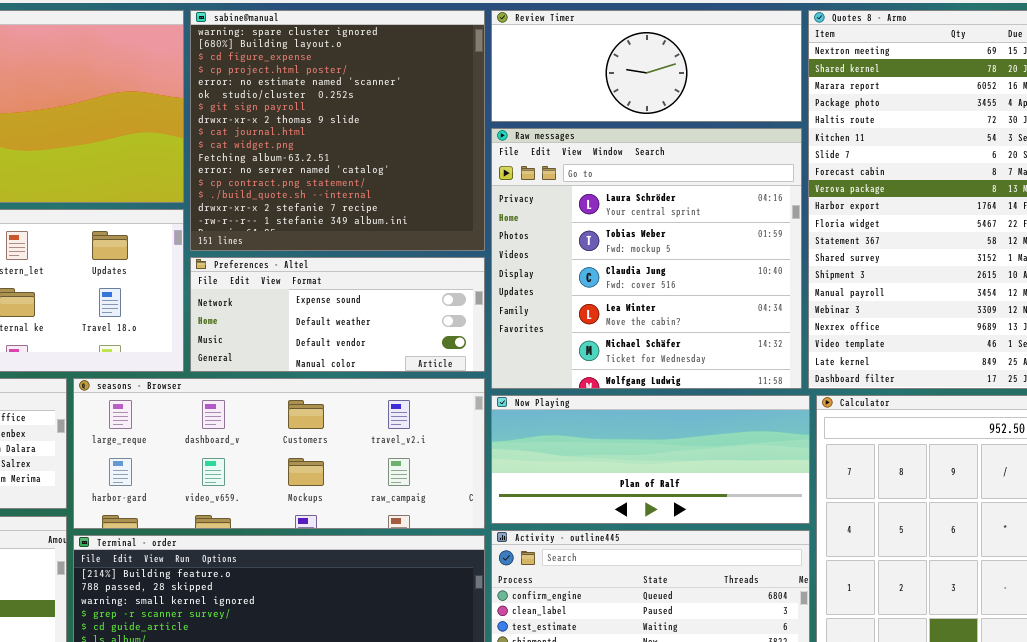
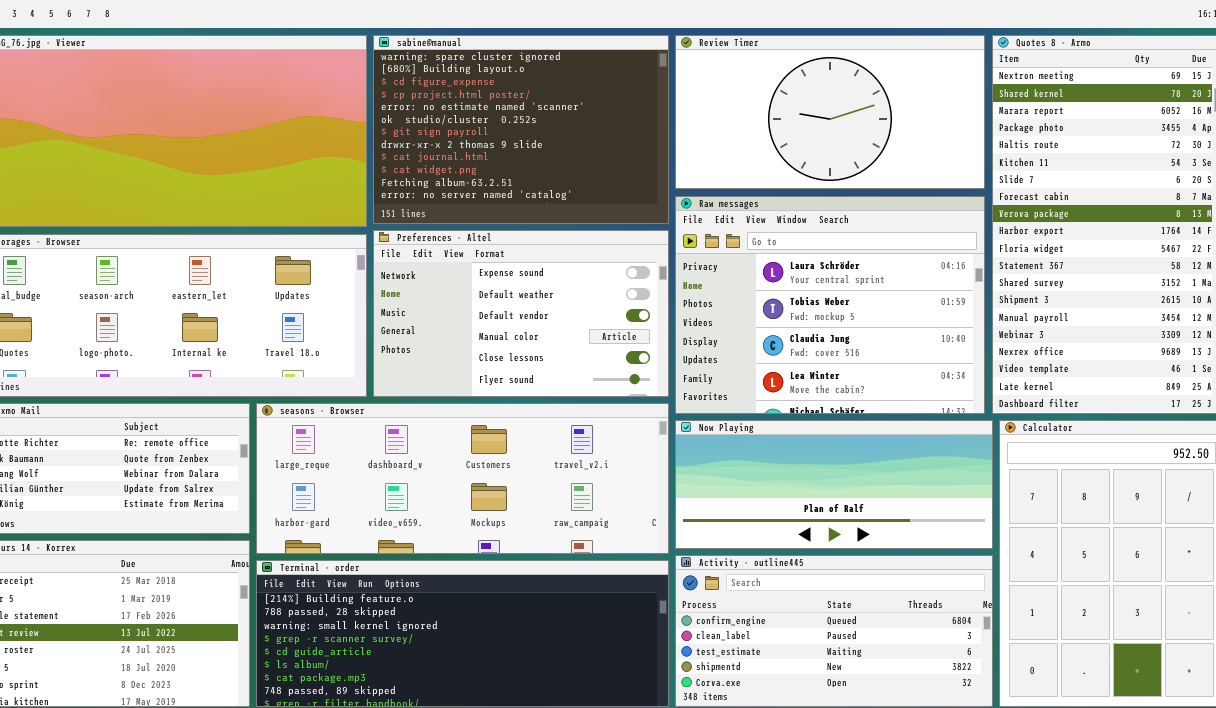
sabine@manual: [190,10,485,251] -> [373,35,669,224], resized
Review Timer: [491,10,802,122] -> [675,35,985,189], resized
Raw messages: [491,128,802,389] -> [675,196,985,414], resized
Preferences - Altel: [190,257,485,372] -> [373,230,669,397], resized

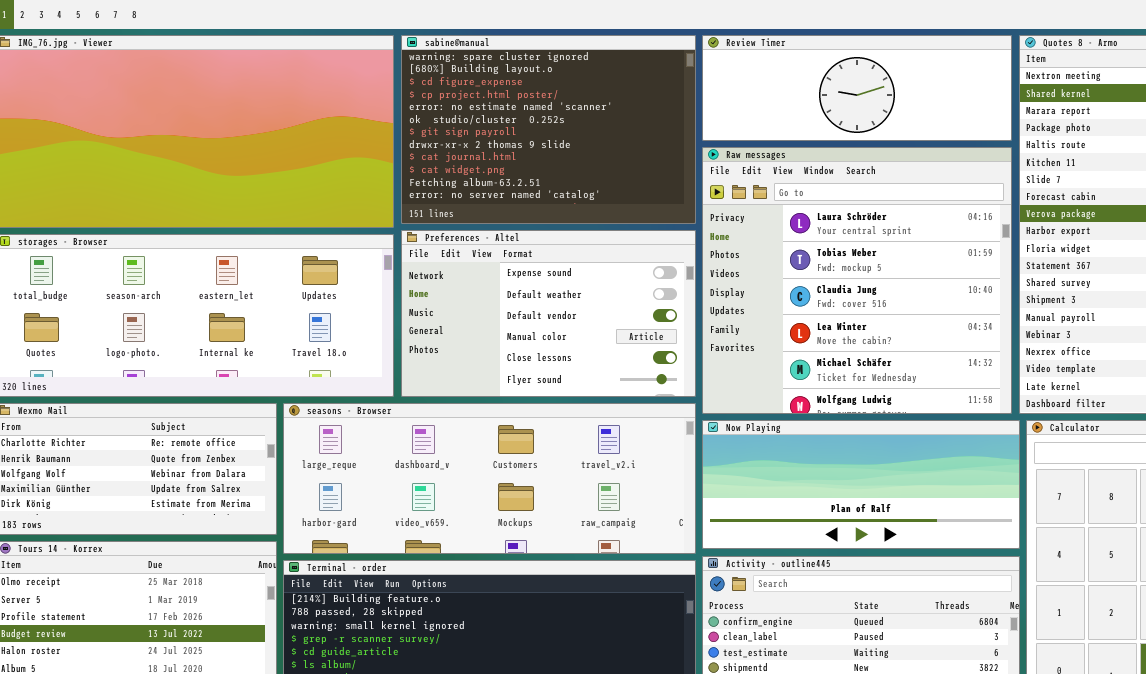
Review Timer: [675,35,985,189] -> [702,35,1012,141], resized
Raw messages: [675,196,985,414] -> [702,147,1012,414], resized

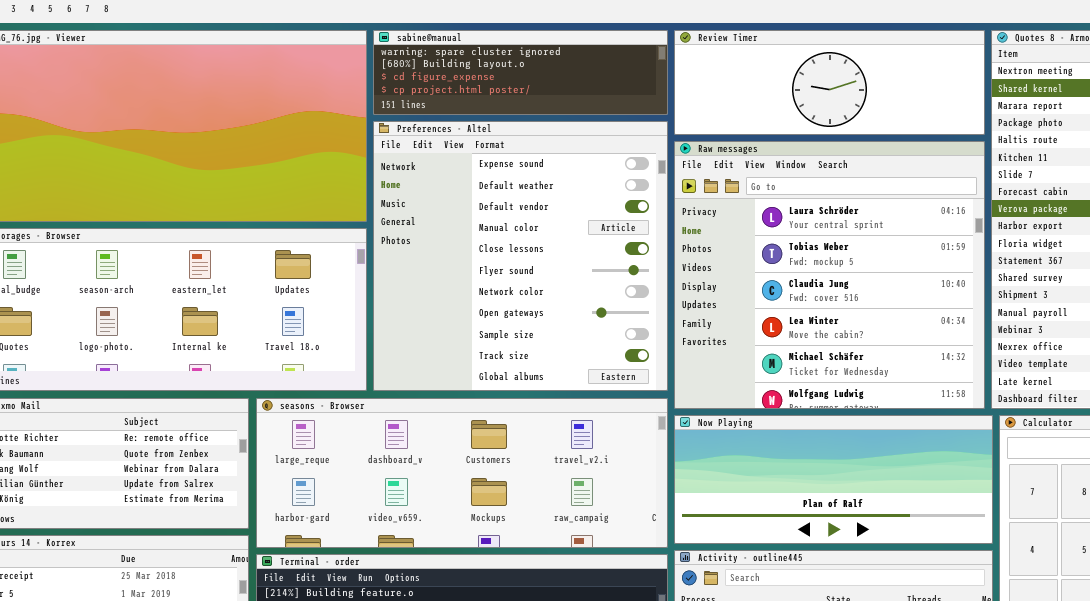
sabine@manual: [401,35,696,224] -> [373,30,668,115], resized
Preferences - Altel: [401,230,696,397] -> [373,121,668,391], resized

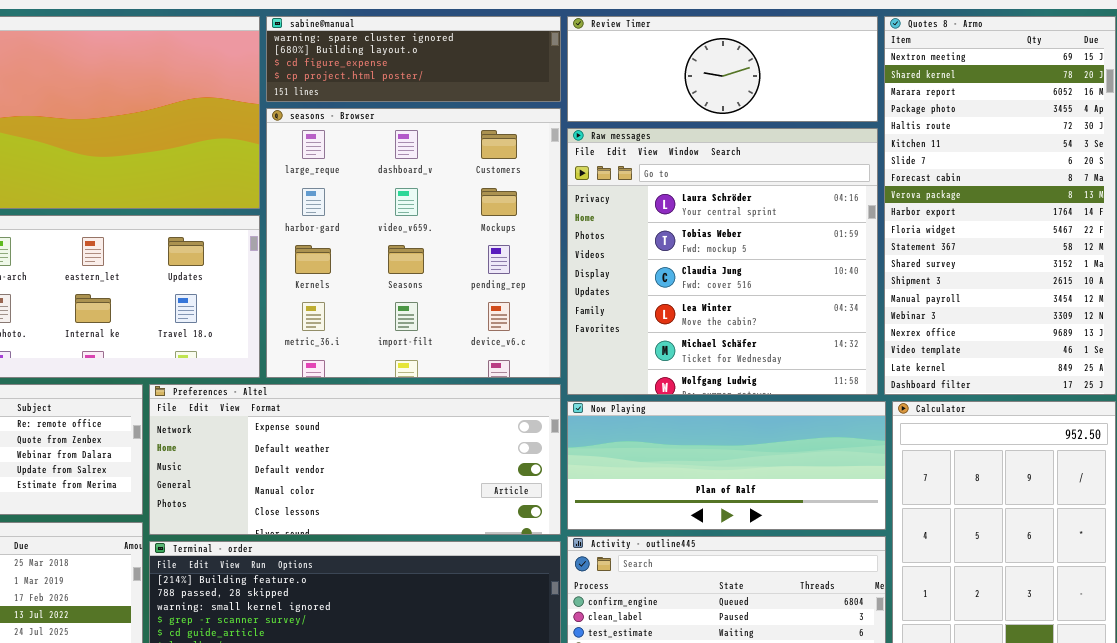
Preferences - Altel: [373,121,668,391] -> [149,384,561,535], moved, resized
seasons - Browser: [256,398,668,548] -> [266,108,561,378], moved, resized

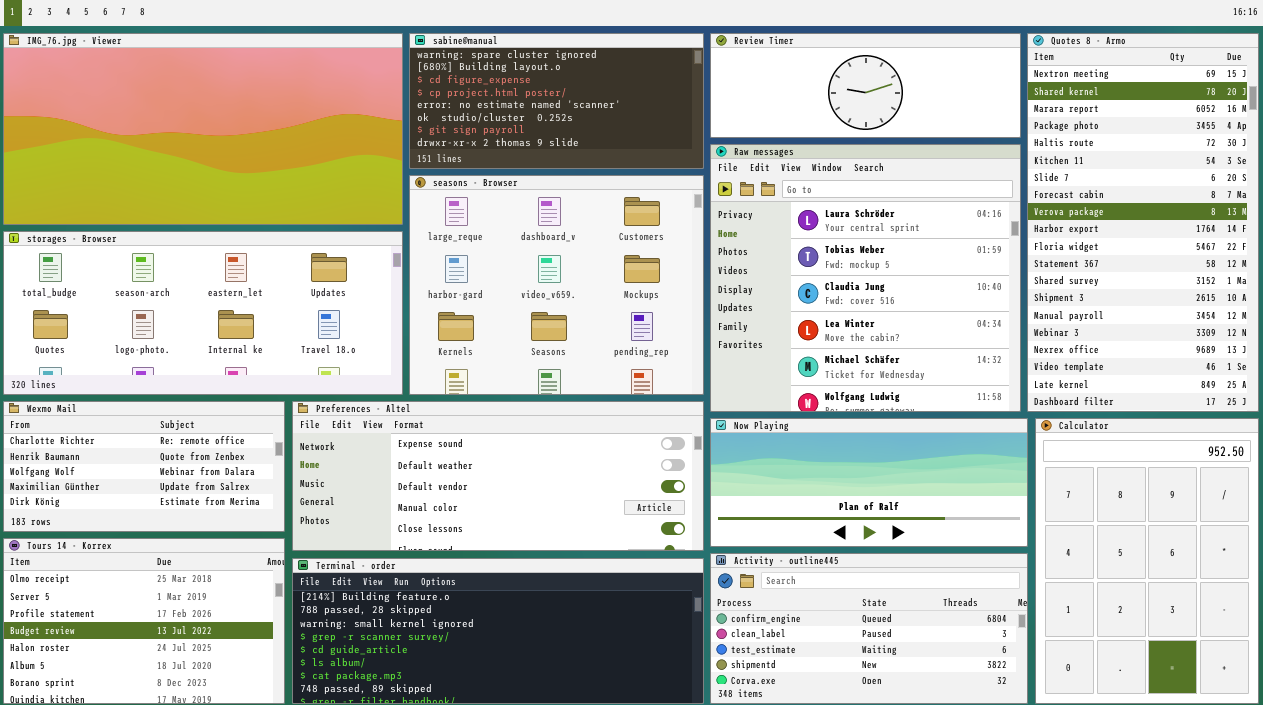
sabine@manual: [266,16,561,102] -> [409,33,704,169], resized
seasons - Browser: [266,108,561,378] -> [409,175,704,395], resized

